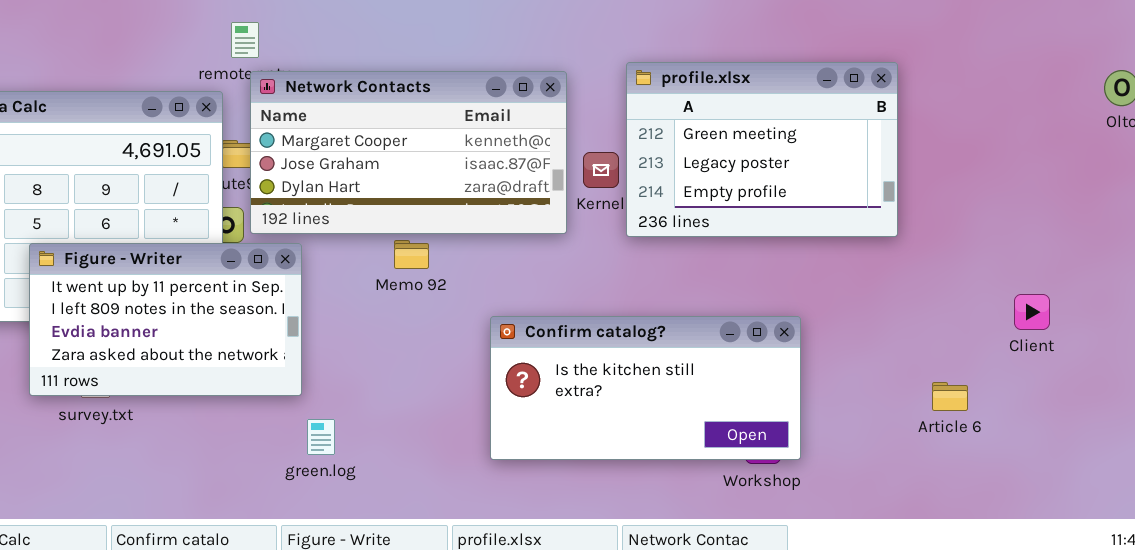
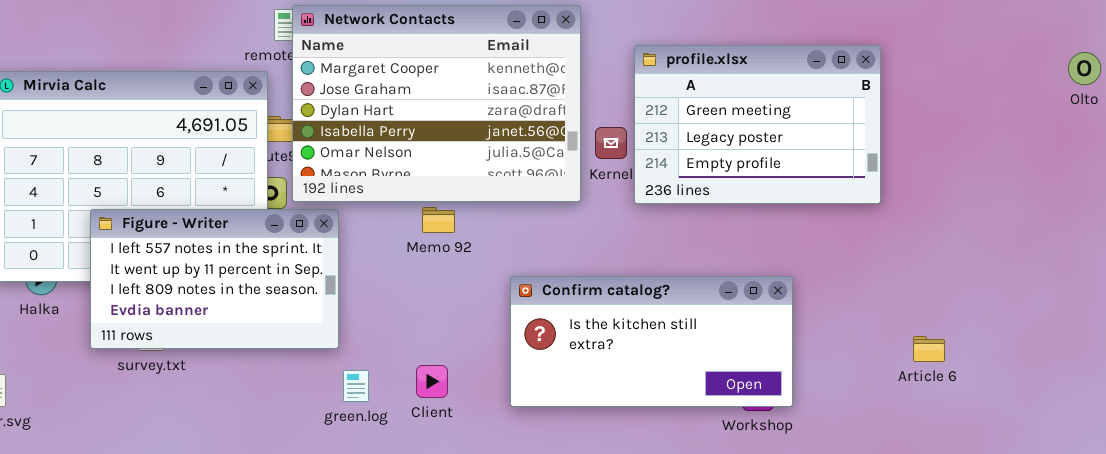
Network Contacts: [250,71,567,234] -> [292,5,581,202], resized
Figure - Writer: [29,243,302,396] -> [90,209,339,349], scrolled up 1 row
Client: [1014,294,1050,330] -> [416,365,448,398], moved

